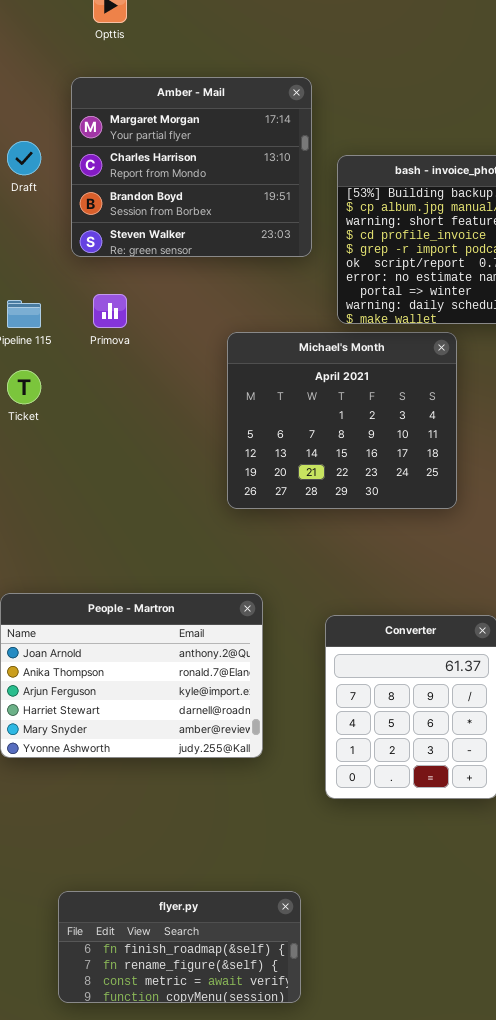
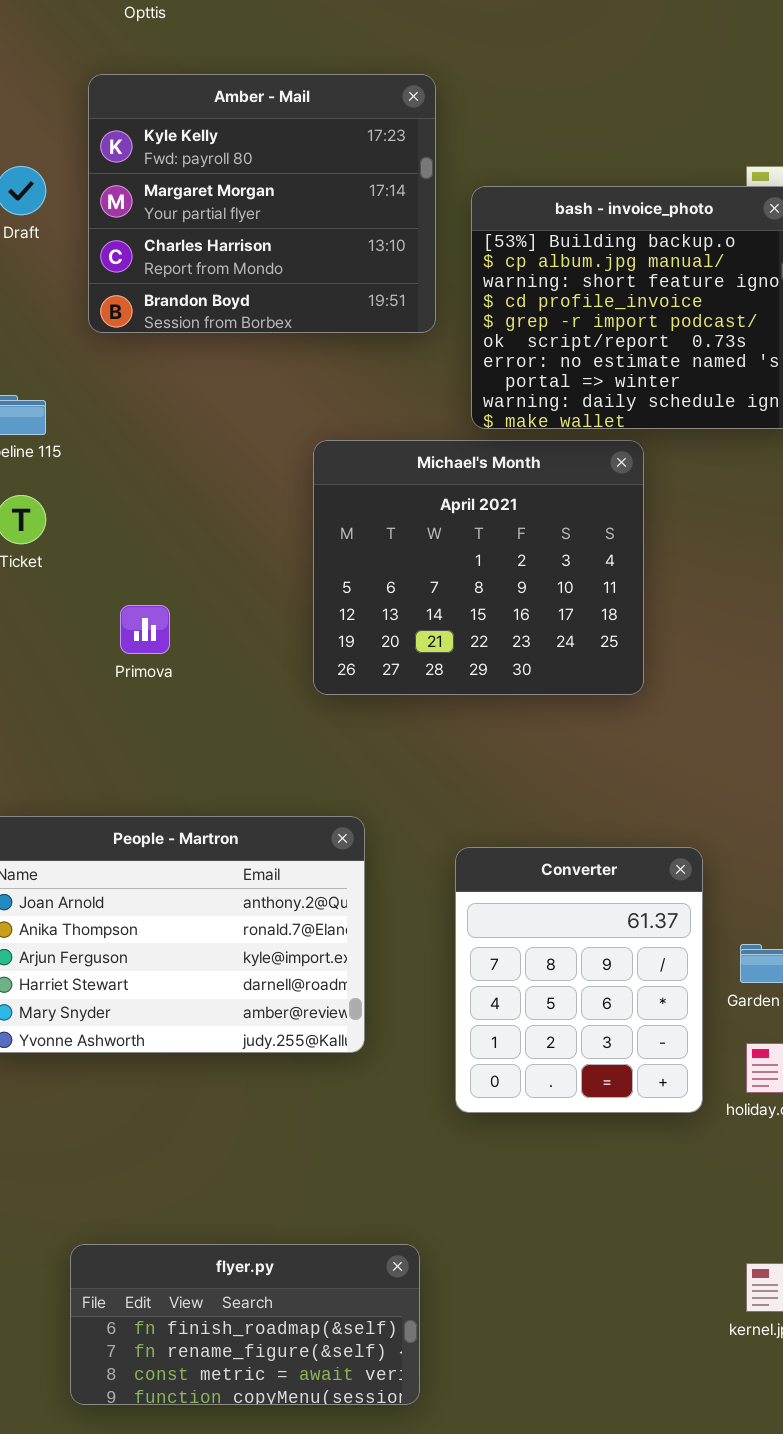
Amber - Mail: [71,77,312,257] -> [88,74,436,333], scrolled up 1 row
Primova: [93,294,127,328] -> [120,605,170,654], moved

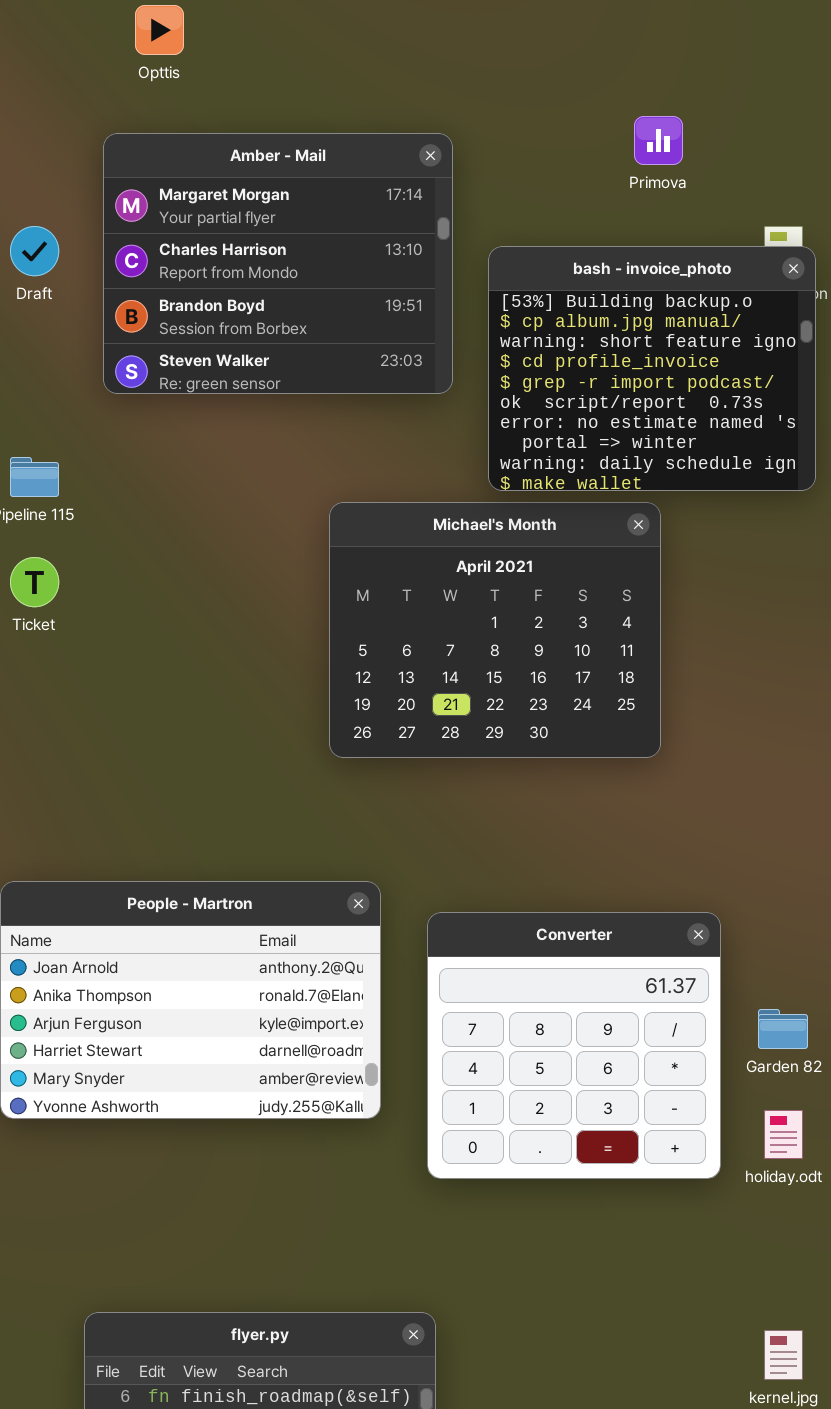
Amber - Mail: [88,74,436,333] -> [103,133,453,394], scrolled down 1 row
Primova: [120,605,170,654] -> [634,116,683,165], moved
Converter: [455,847,703,1113] -> [427,912,721,1179], resized

